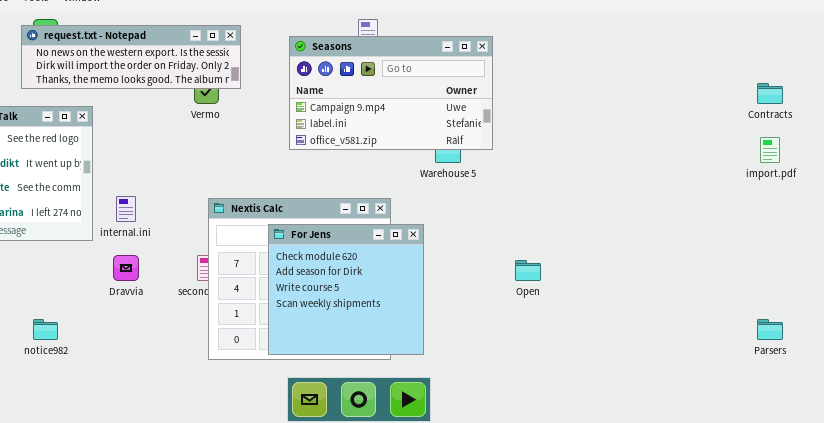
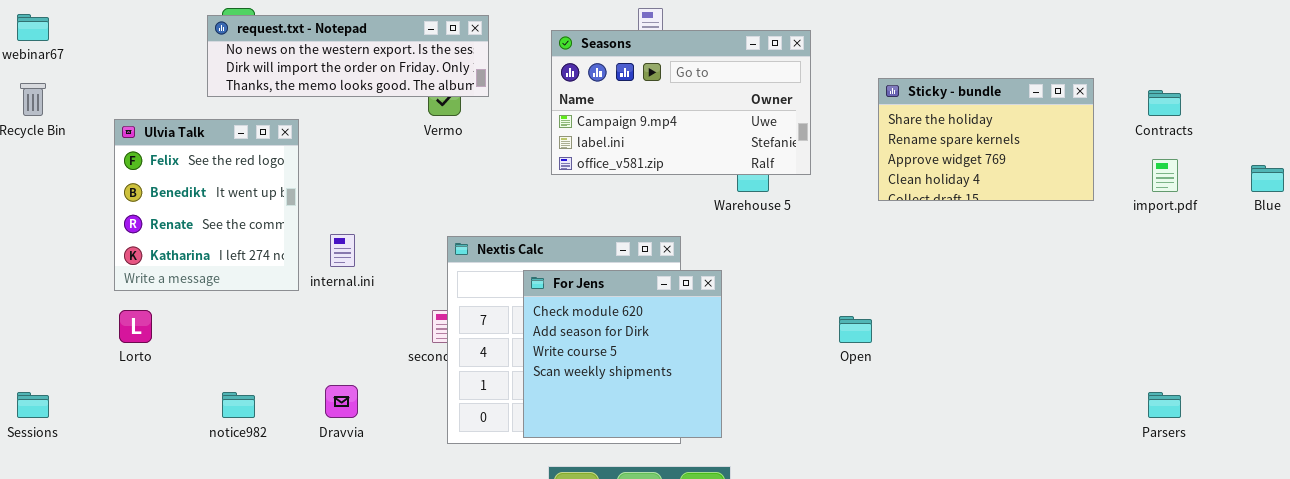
Sticky - bundle: none -> [878,78,1094,201], opened
Dravvia: [113,255,139,281] -> [325,385,358,418], moved

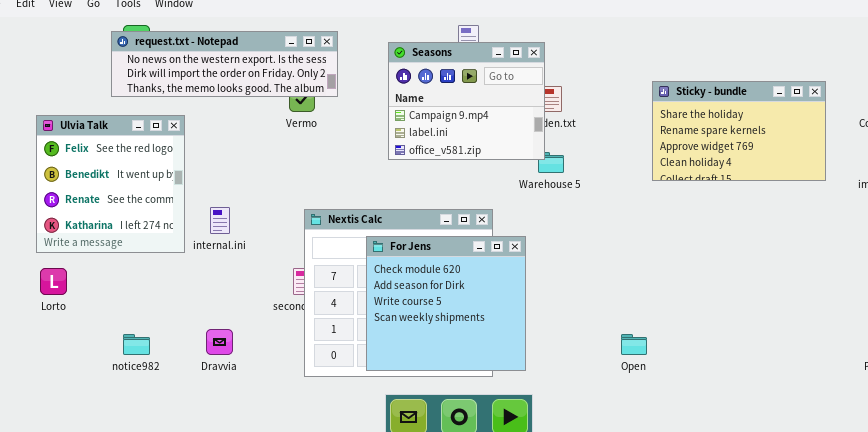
Seasons: [551,30,811,175] -> [388,42,545,160], resized
Open: [839,316,872,343] -> [621,334,647,355], moved

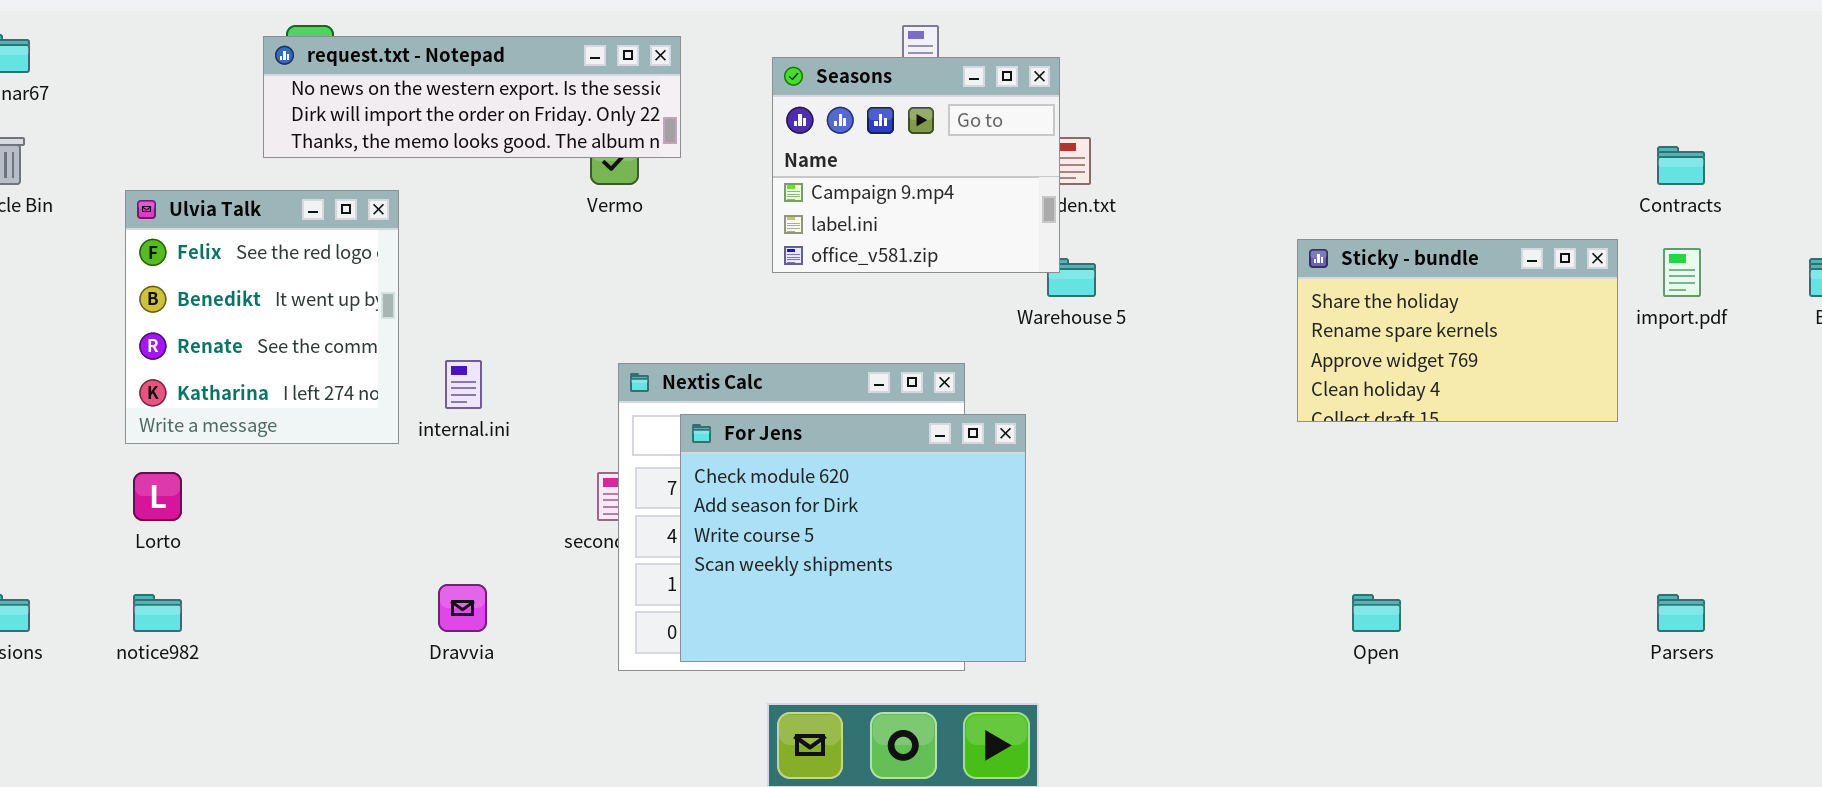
Sticky - bundle: [652,81,826,181] -> [1297,239,1618,422], moved
For Jens: [366,236,526,371] -> [680,414,1026,662], resized
notice982: [123,334,150,355] -> [133,594,182,632], moved
Open: [621,334,647,355] -> [1352,594,1401,632], moved

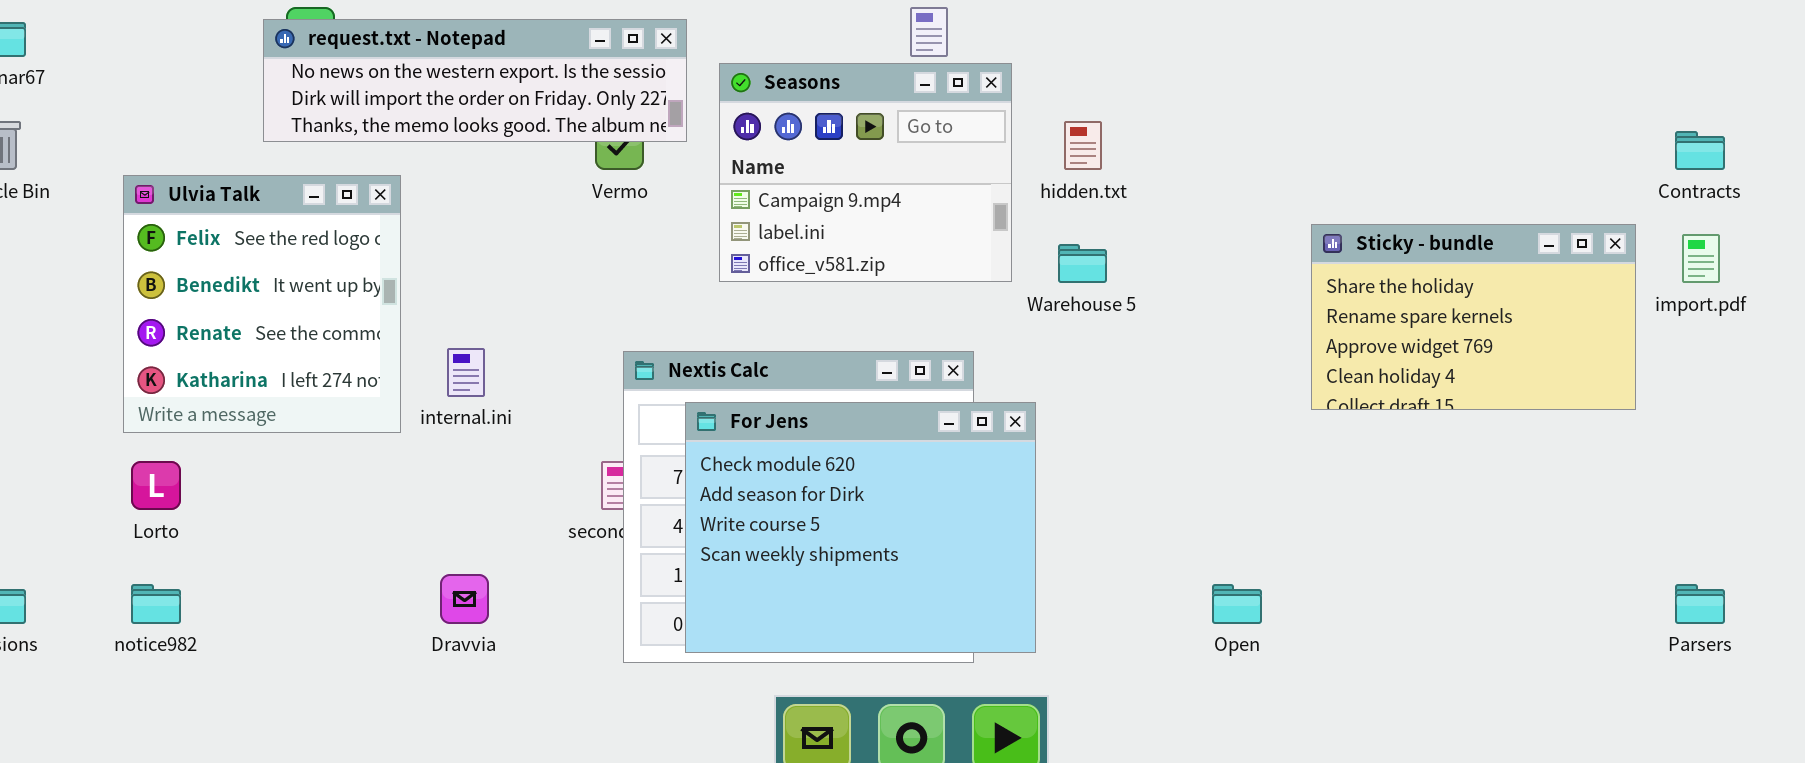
Seasons: [772,57,1060,273] -> [719,63,1012,282], moved
Open: [1352,594,1401,632] -> [1212,584,1262,624], moved

